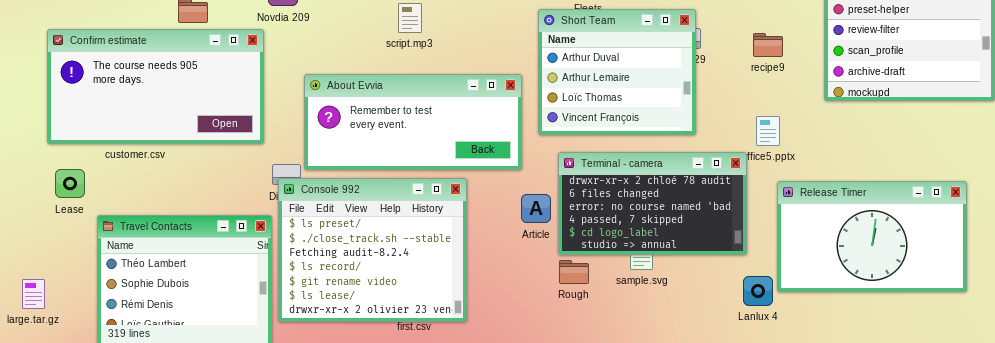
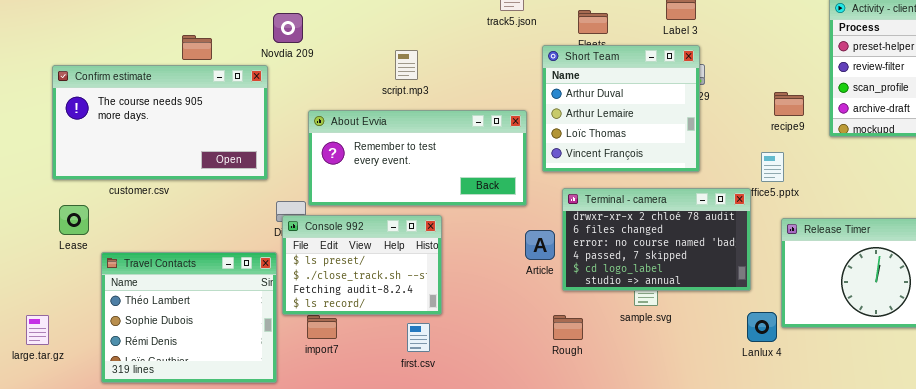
script.mp3: [398,3,422,33] -> [395,50,418,80], moved
recipe9: [753,33,783,57] -> [774,92,804,116], moved
Console 992: [278,178,467,322] -> [282,215,442,315], resized
Rough: [559,260,589,284] -> [553,315,583,340], moved

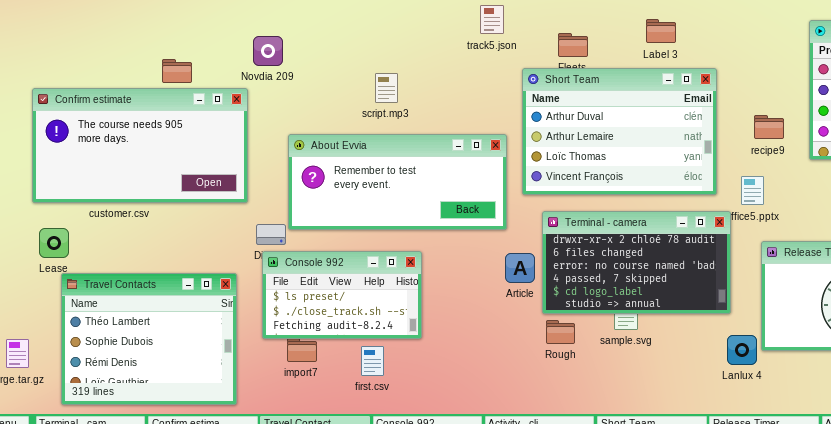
Short Team: [542,45,700,172] -> [522,68,717,195], resized
Console 992: [282,215,442,315] -> [262,251,422,339], resized
Travel Contacts: [101,252,277,383] -> [61,273,237,405], moved
Rough: [553,315,583,340] -> [546,320,575,344], moved
first.csv: [407,323,430,352] -> [361,346,384,376], moved

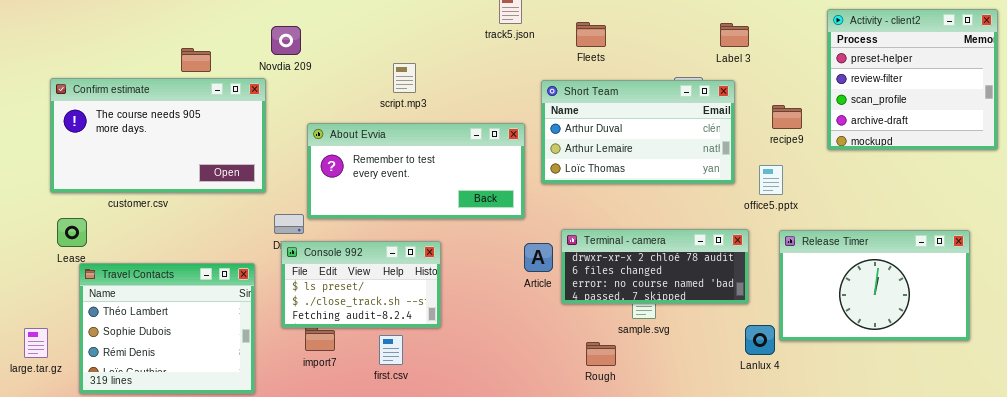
Label 3: [646,19,676,43] -> [720,23,749,47], moved
Short Team: [522,68,717,195] -> [541,80,735,184], resized
Terminal - camera: [542,211,731,314] -> [561,229,749,304], resized
Rough: [546,320,575,344] -> [586,342,616,366], moved

